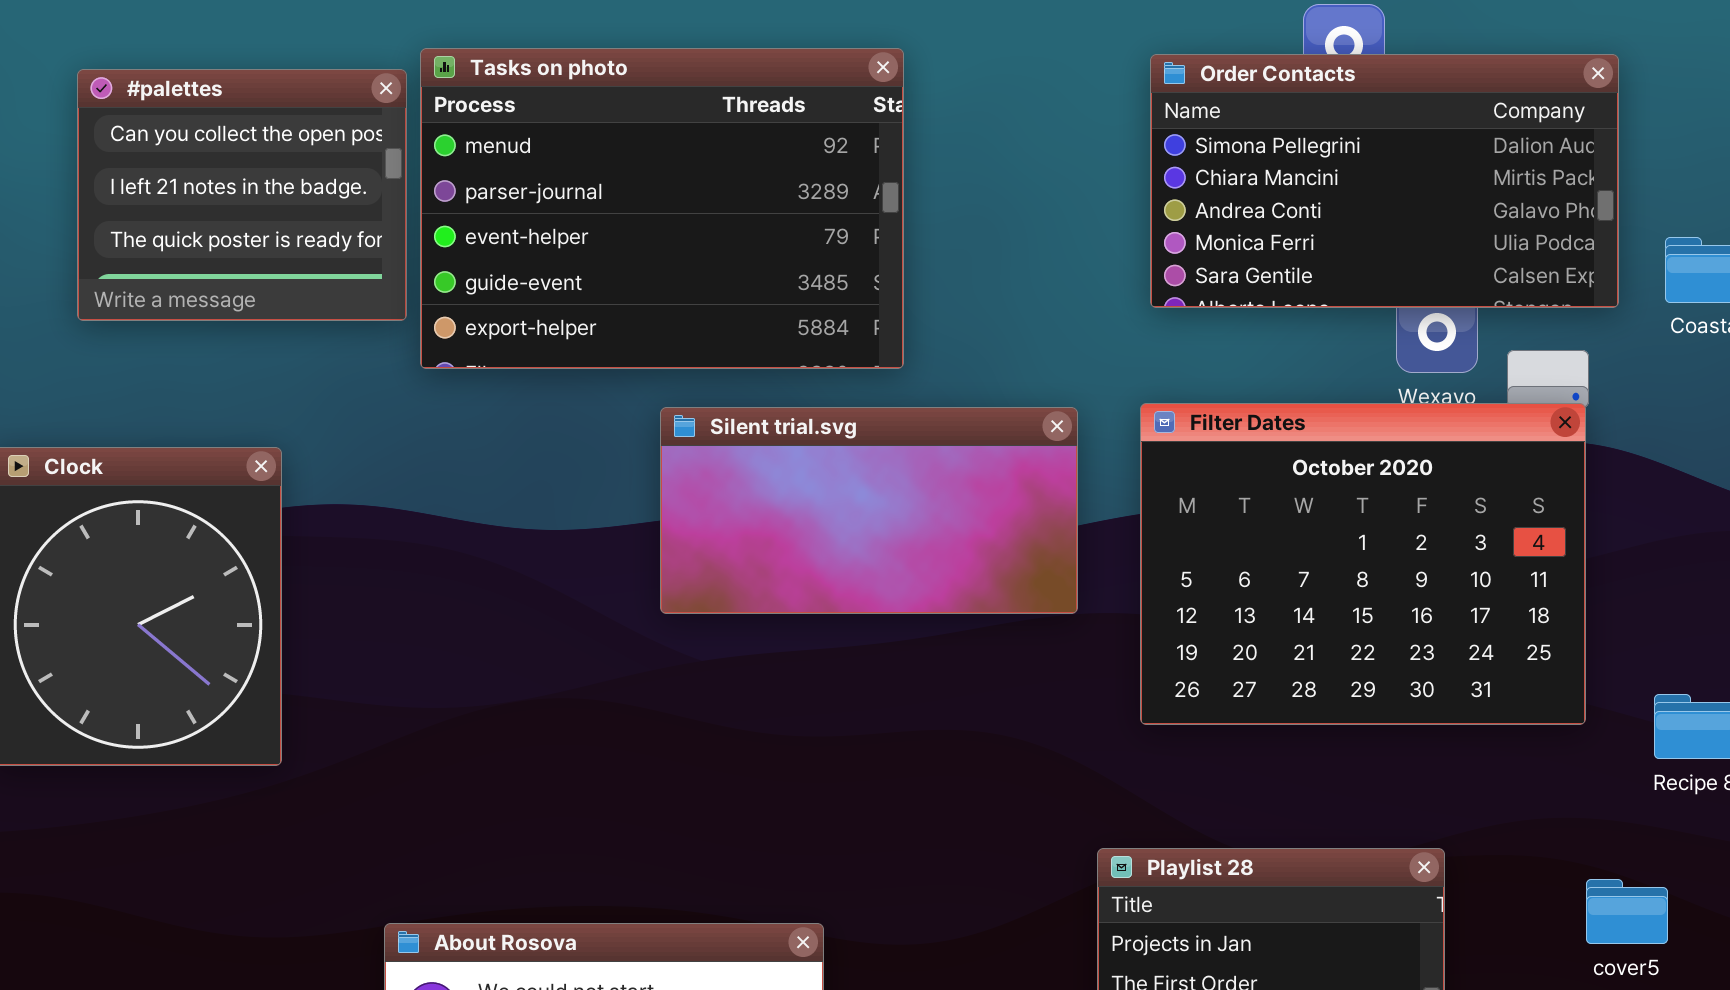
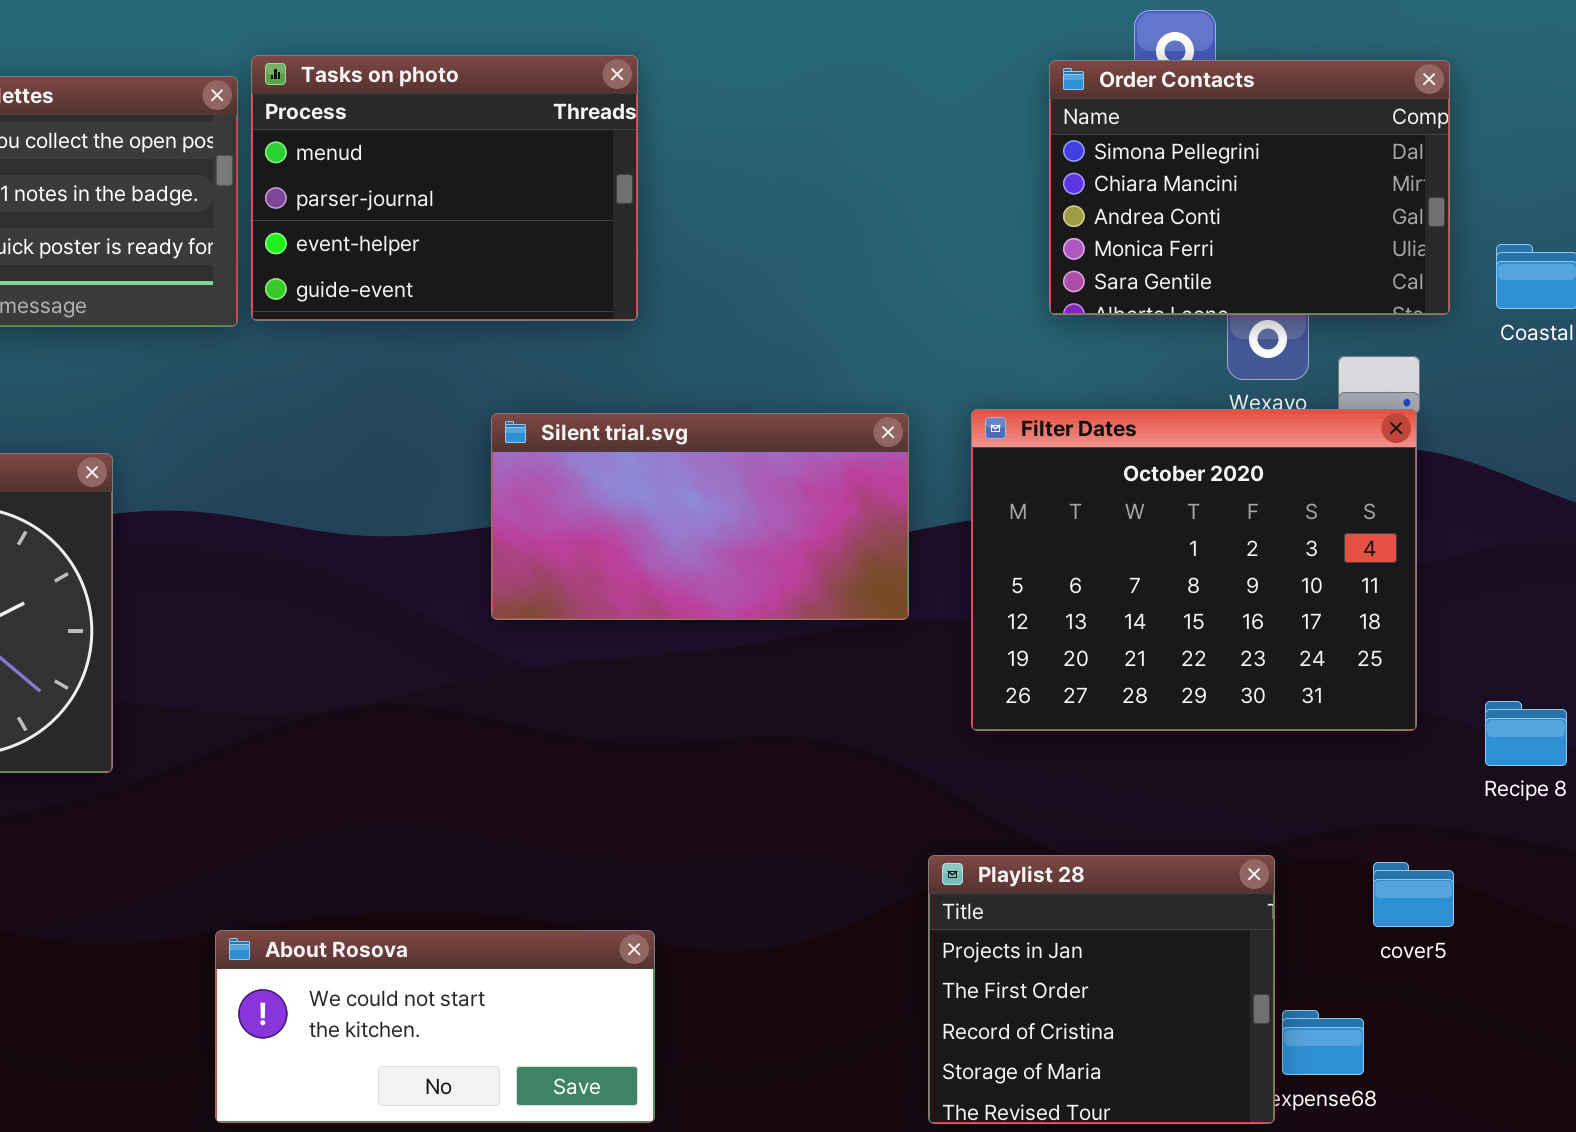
Tasks on photo: [420,48,904,369] -> [251,55,638,321], resized
Order Contacts: [1150,54,1619,308] -> [1049,60,1450,315], resized
cover5: [1586,879,1668,944] -> [1373,862,1454,927], moved

